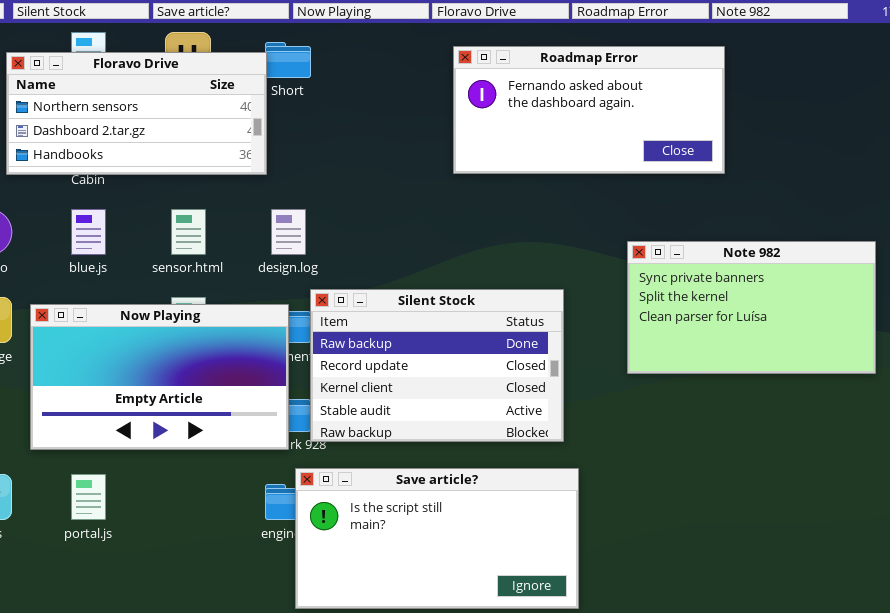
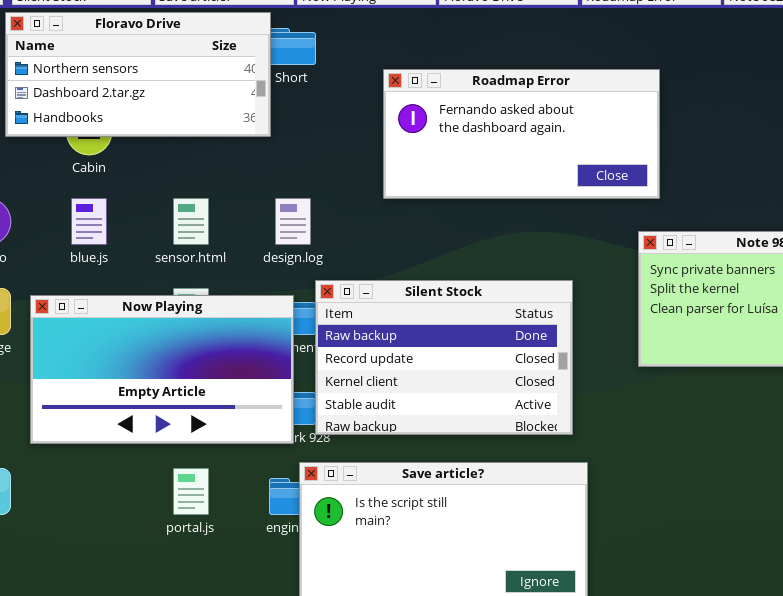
Roadmap Error: [453,46,725,174] -> [383,69,660,199], moved
Floravo Drive: [6,52,267,175] -> [5,12,271,137], moved
portal.js: [71,474,106,520] -> [173,468,209,515], moved

